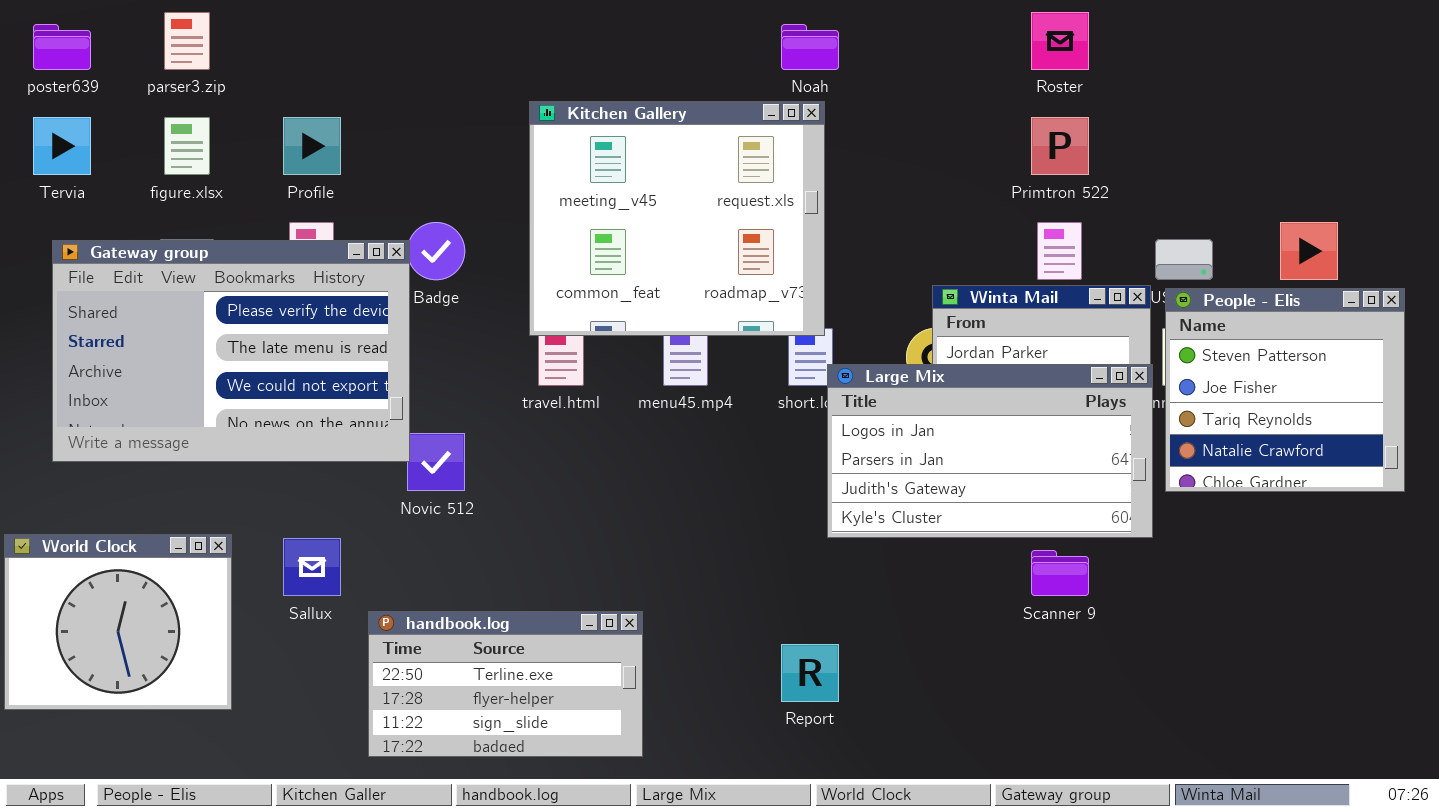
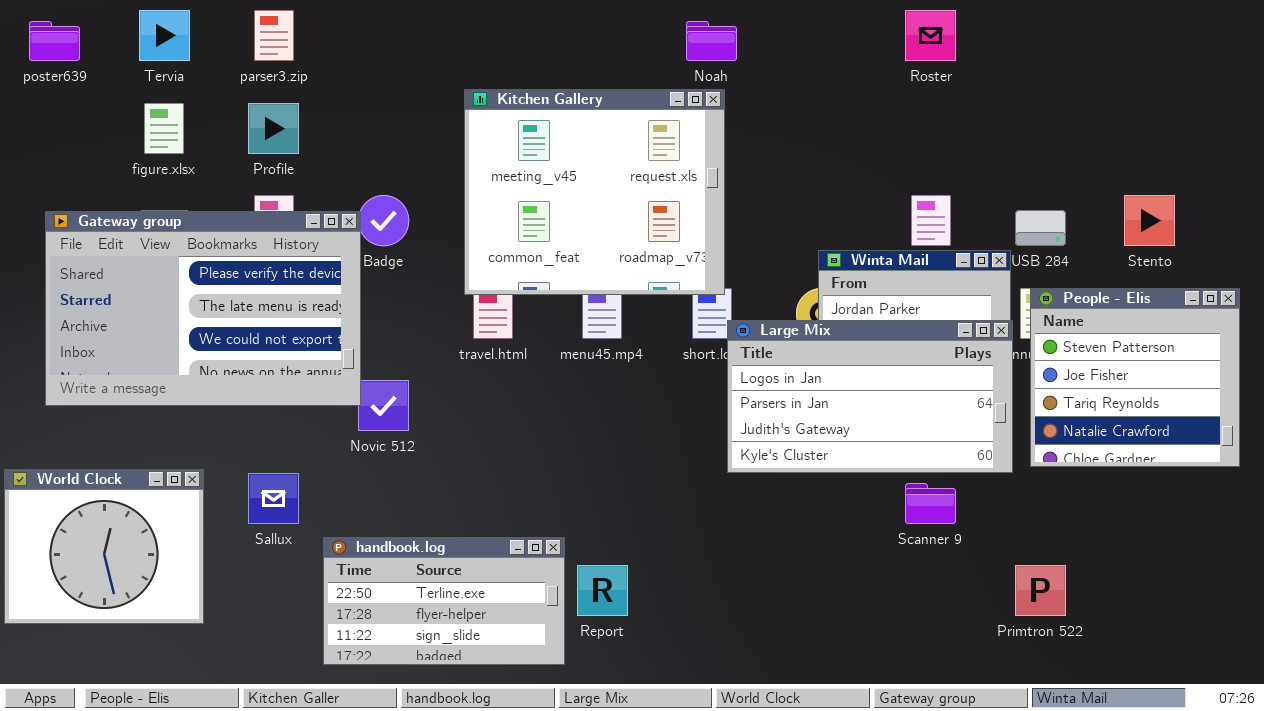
parser3.zip: [164,12,210,70] -> [254,10,294,61], moved
Tervia: [33,117,91,175] -> [139,10,190,61], moved
Primtron 522: [1031,117,1089,175] -> [1015,565,1066,616], moved
People - Elis: [1165,288,1405,492] -> [1030,288,1240,467], moved
Report: [781,644,839,702] -> [577,565,628,616], moved

